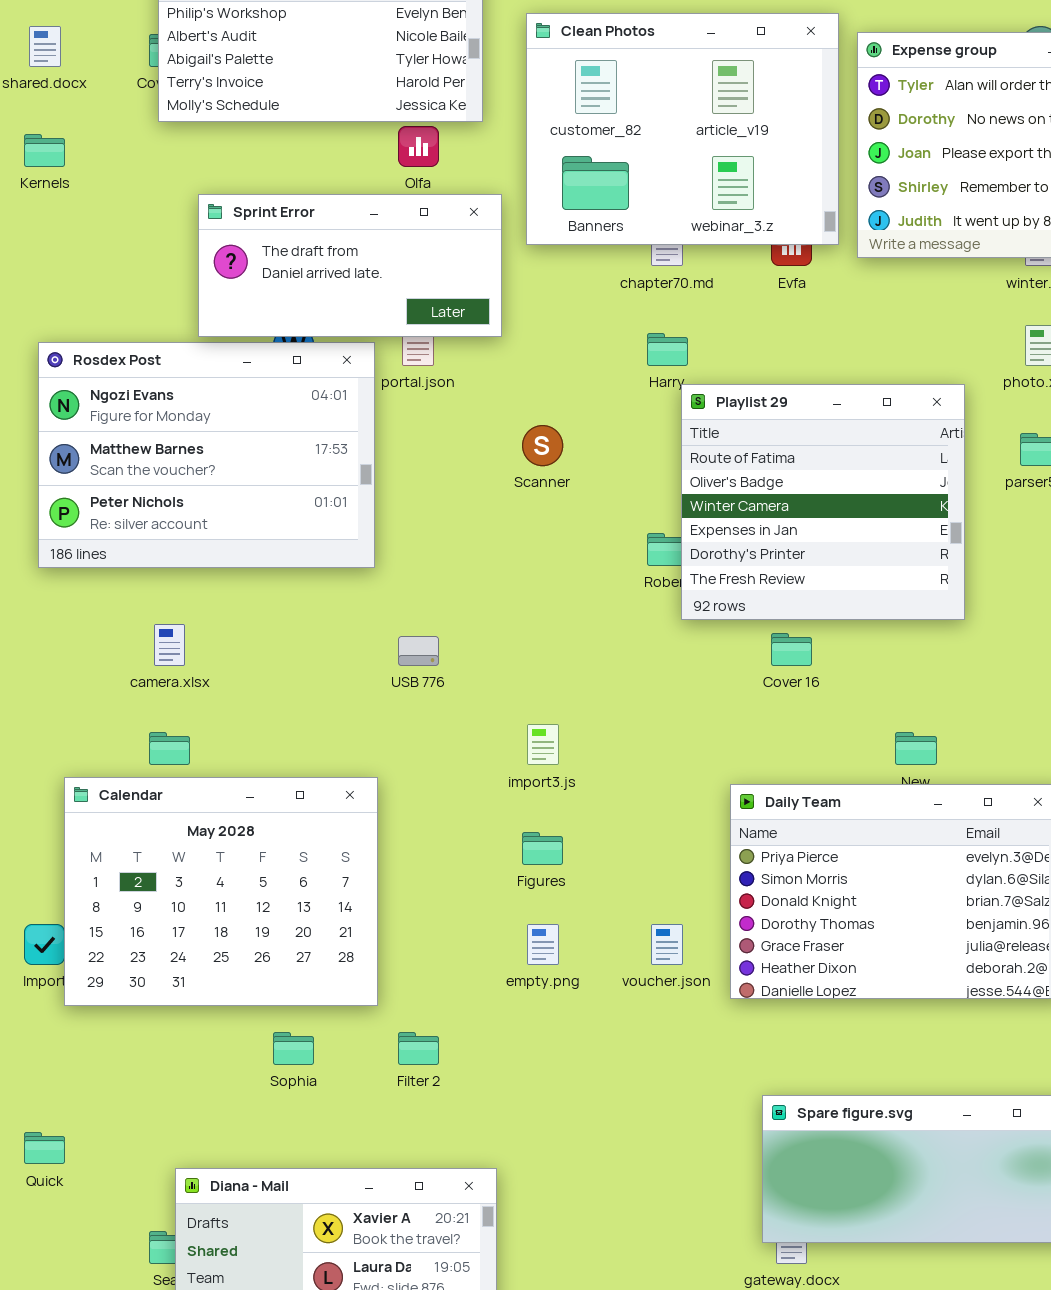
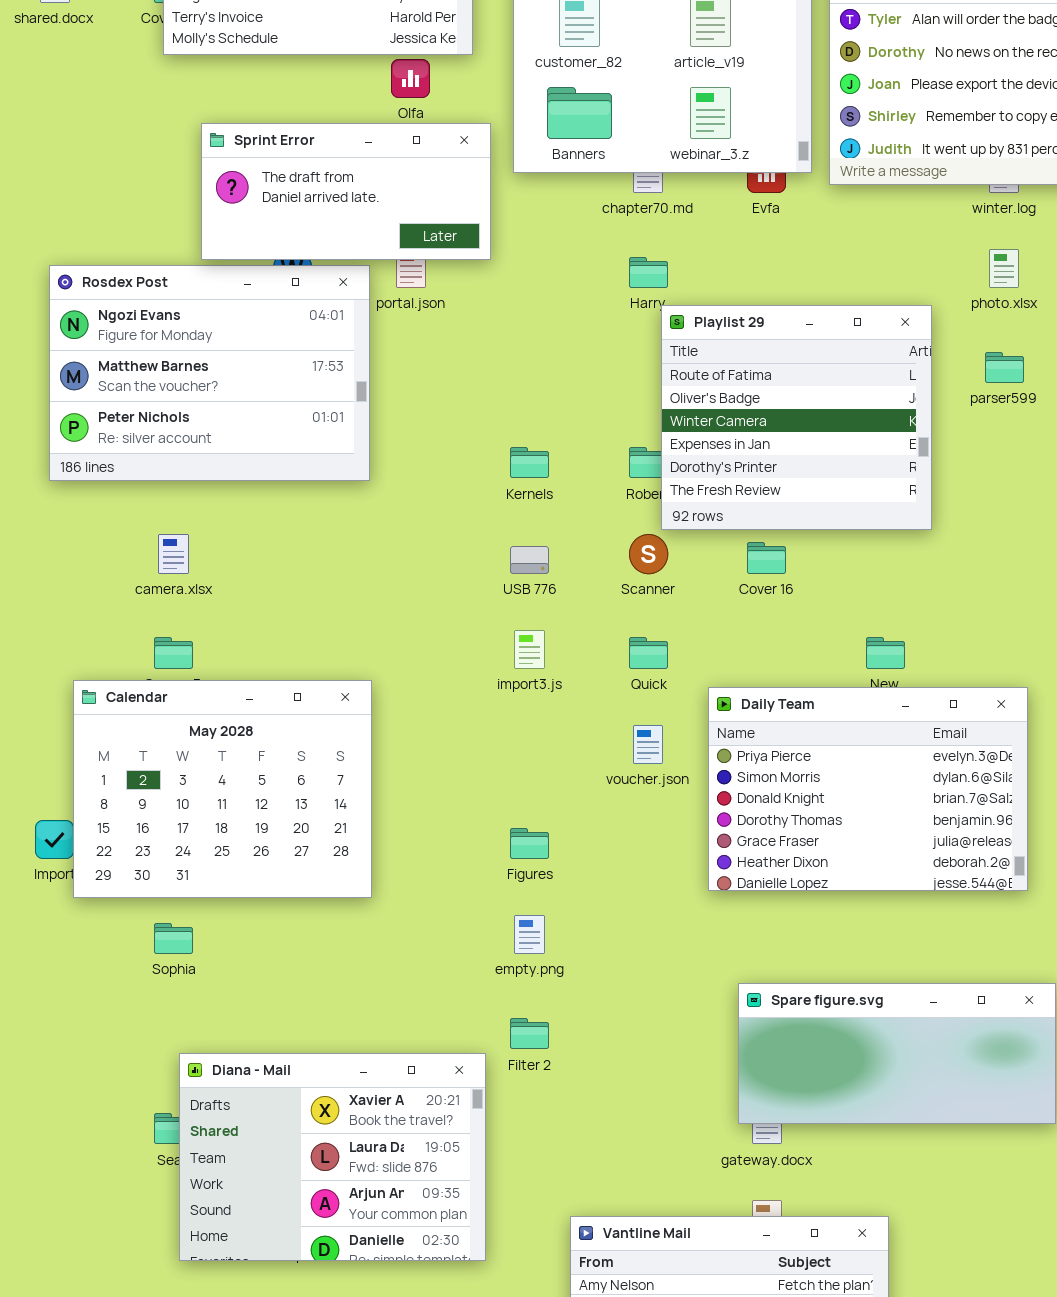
Kernels: [24,134,65,167] -> [510,447,549,478], moved
Scanner: [522,425,563,466] -> [629,534,668,574], moved
USB 776: [398,636,439,666] -> [510,546,549,574], moved
Figures: [522,832,563,865] -> [510,828,549,859], moved
empty.png: [527,924,559,965] -> [514,915,545,954], moved
voucher.json: [651,924,683,965] -> [633,725,663,764], moved
Sophia: [273,1032,314,1065] -> [154,923,193,954], moved
Filter 2: [398,1032,439,1065] -> [510,1018,549,1049], moved
Quick: [24,1132,65,1164] -> [629,637,668,669], moved

